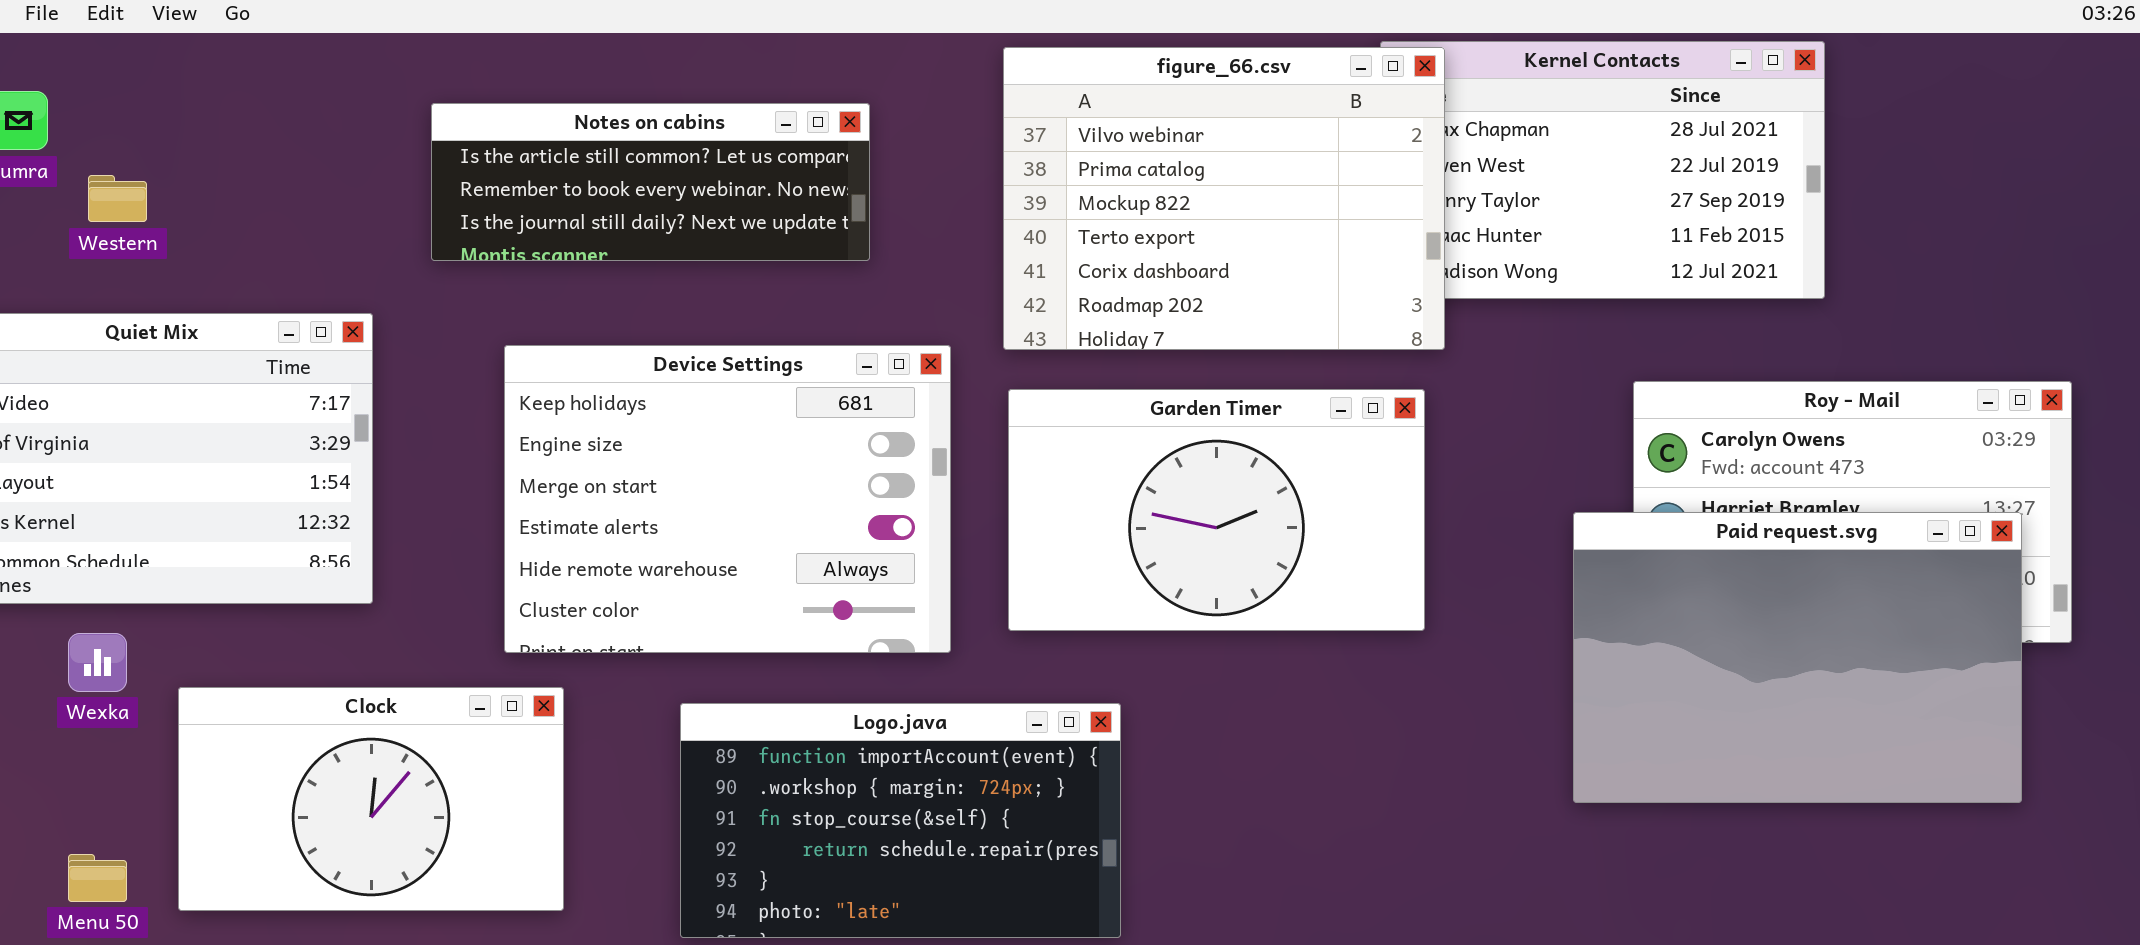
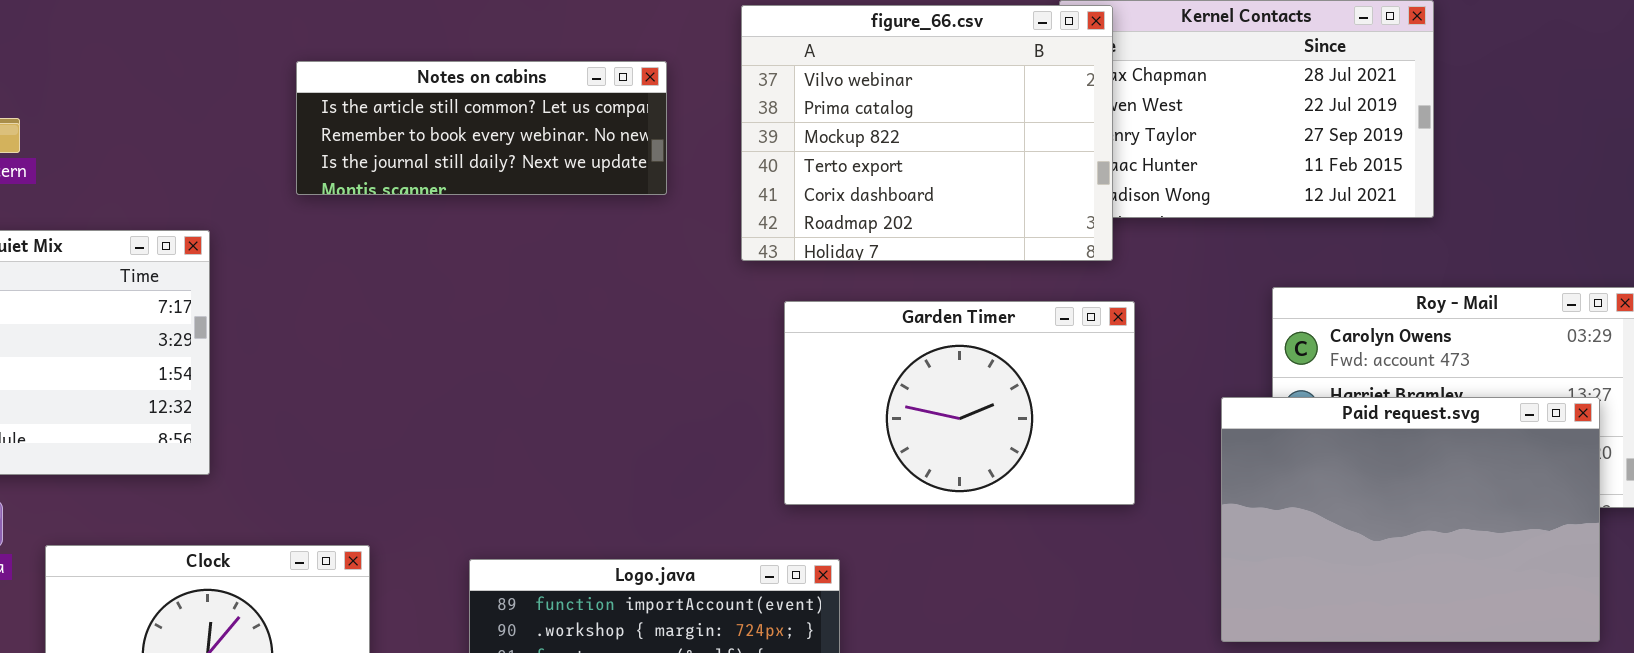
Notes on cabins: [431,103,870,261] -> [296,61,667,195], moved
Device Settings: [504,345,951,653] -> none, closed
Garden Timer: [1008,389,1425,631] -> [784,301,1135,505], moved

